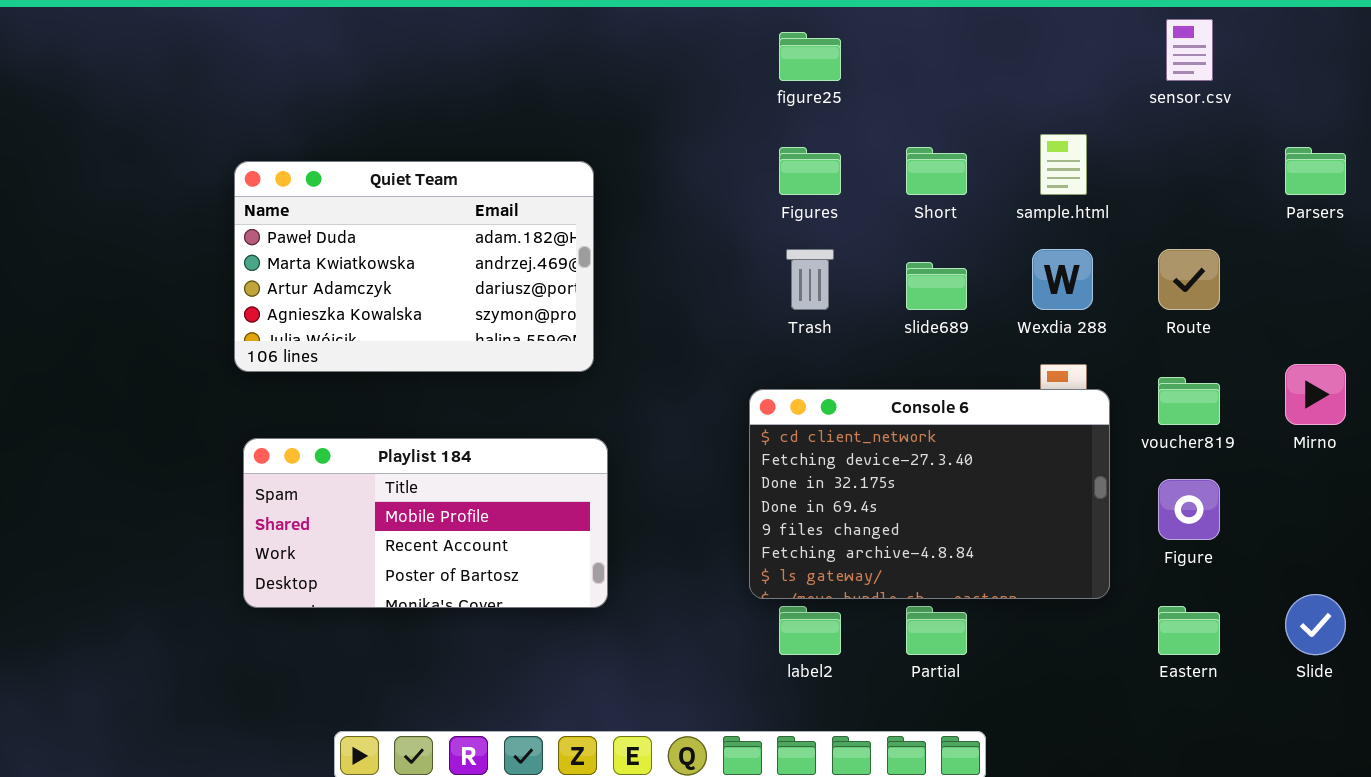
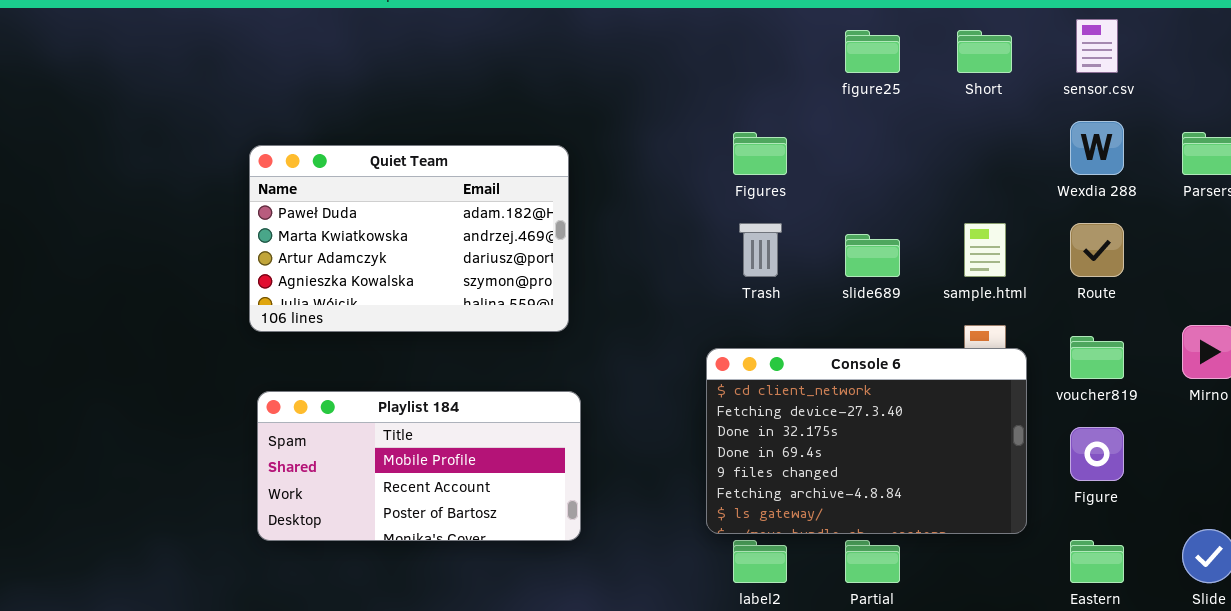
figure25: [779,32,841,81] -> [845,30,900,73], moved
sample.html: [1040,134,1087,195] -> [964,223,1006,277], moved
Short: [906,147,967,195] -> [957,30,1012,73], moved
Wexdia 288: [1032,249,1093,310] -> [1070,121,1124,175], moved

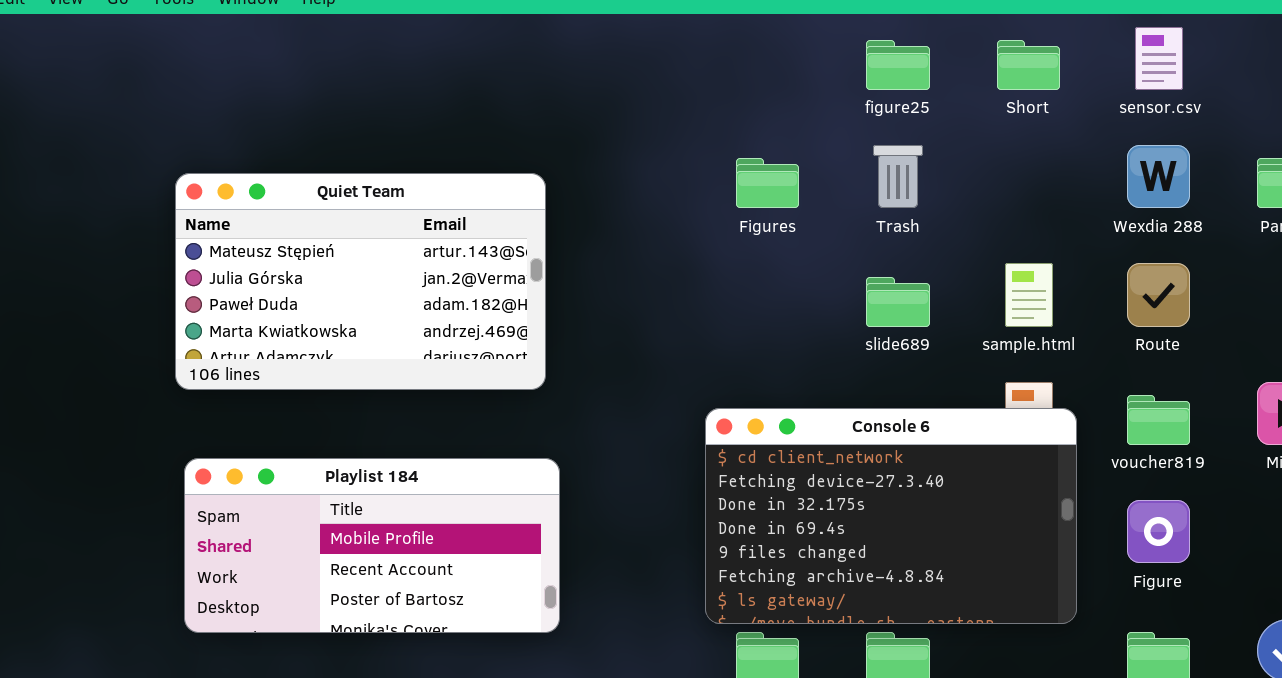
Quiet Team: [249,145,569,332] -> [175,173,546,390], scrolled up 2 rows
Trash: [739,223,782,277] -> [873,145,923,208], moved

